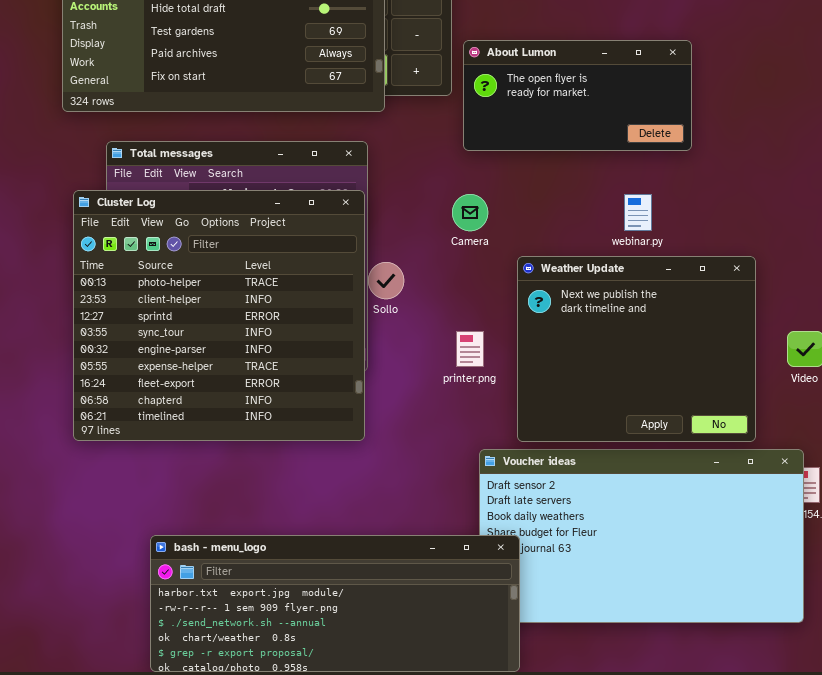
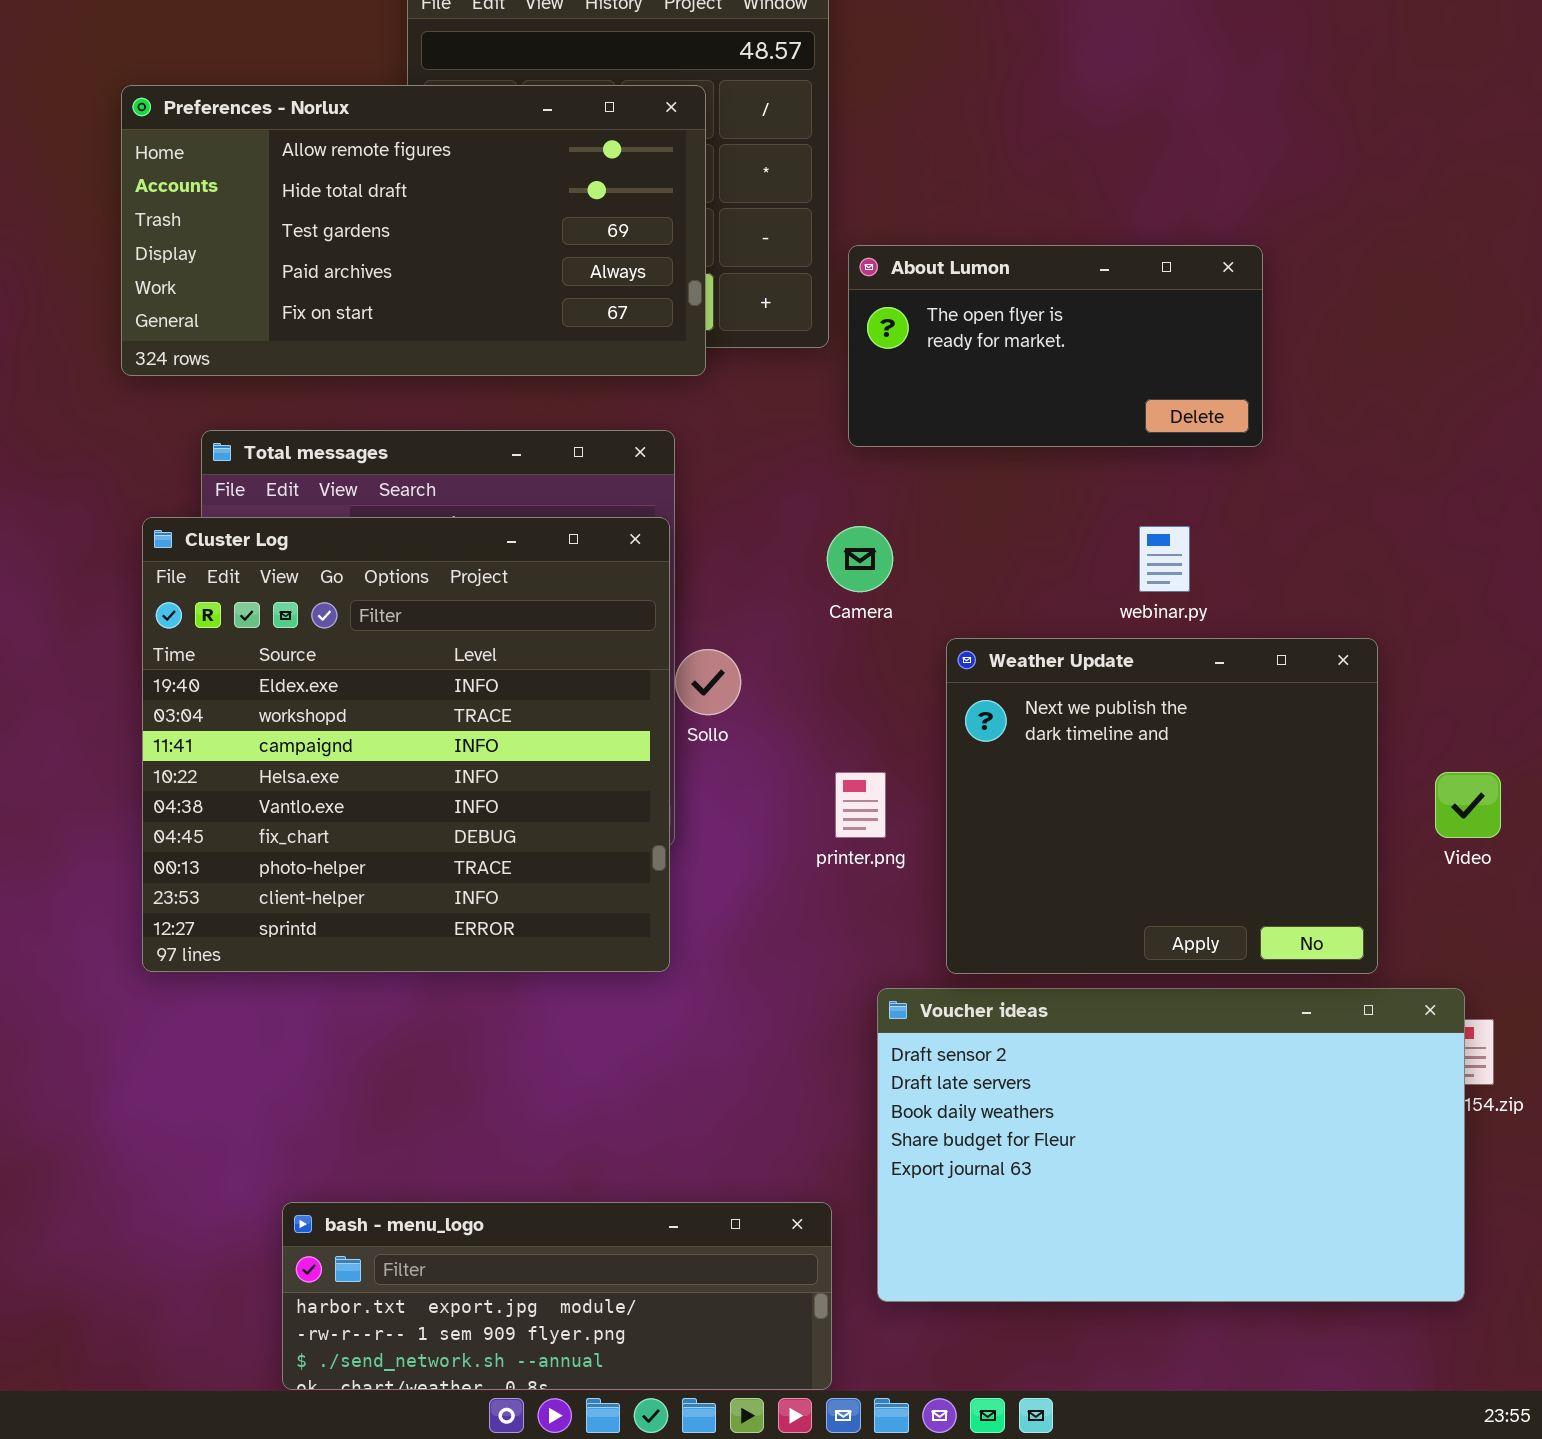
Cluster Log: [73,190,365,441] -> [142,517,670,972], scrolled up 6 rows
bash - menu_logo: [150,535,520,672] -> [282,1202,832,1390], resized

